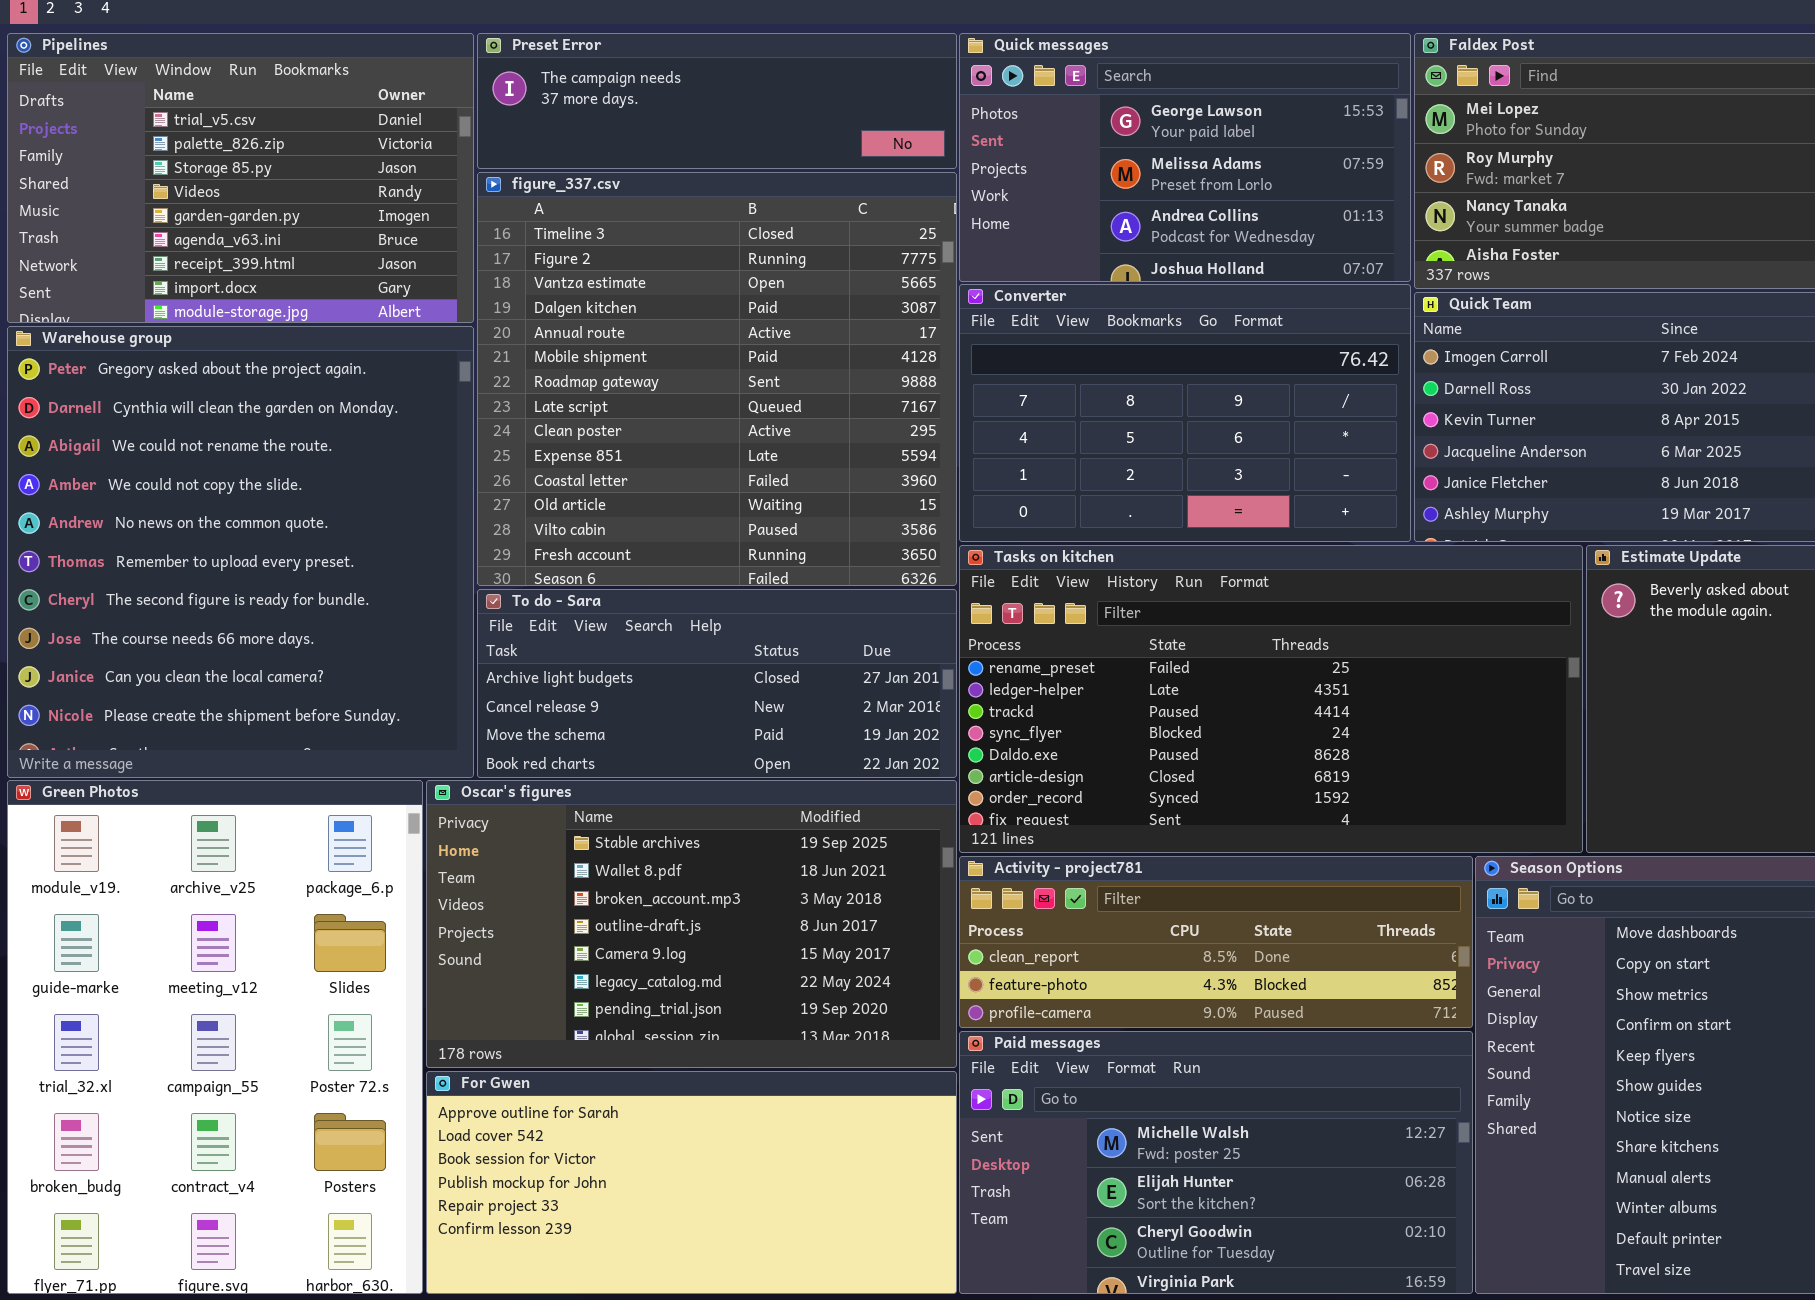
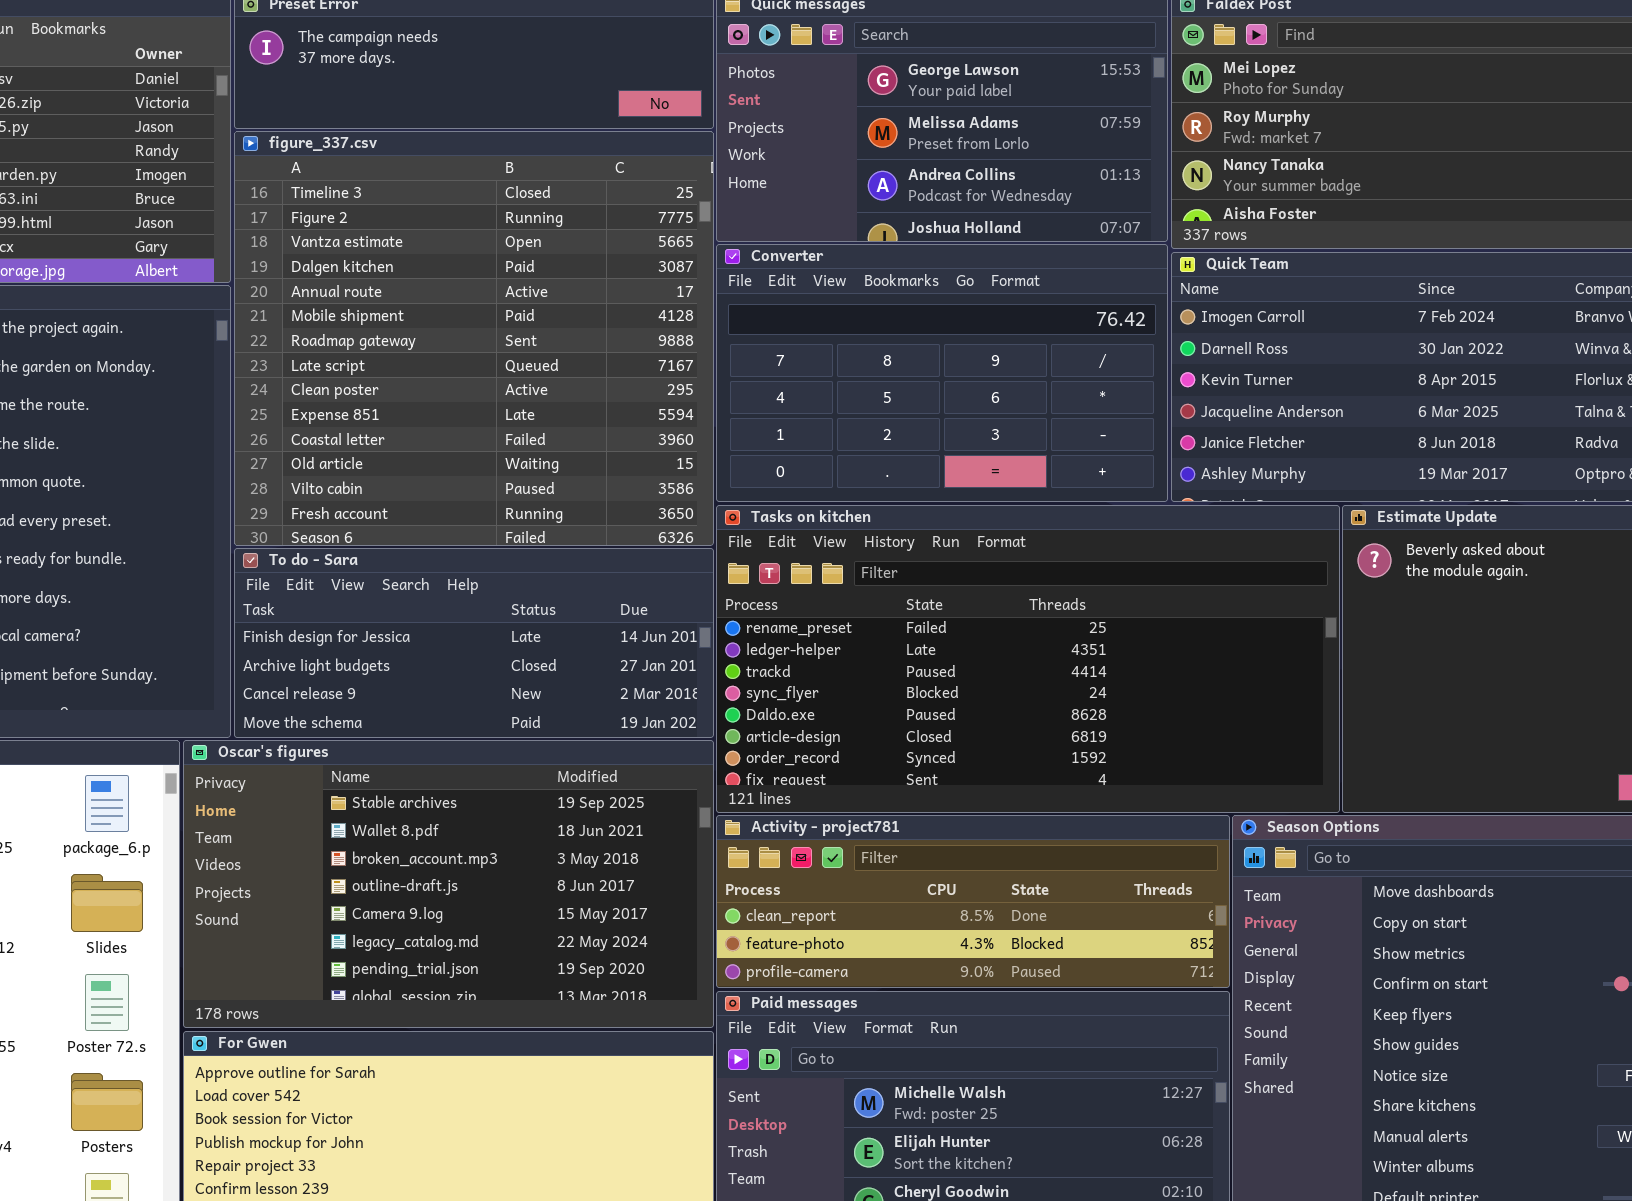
To do - Sara: [477,589,957,778] -> [234,548,714,738], scrolled up 1 row

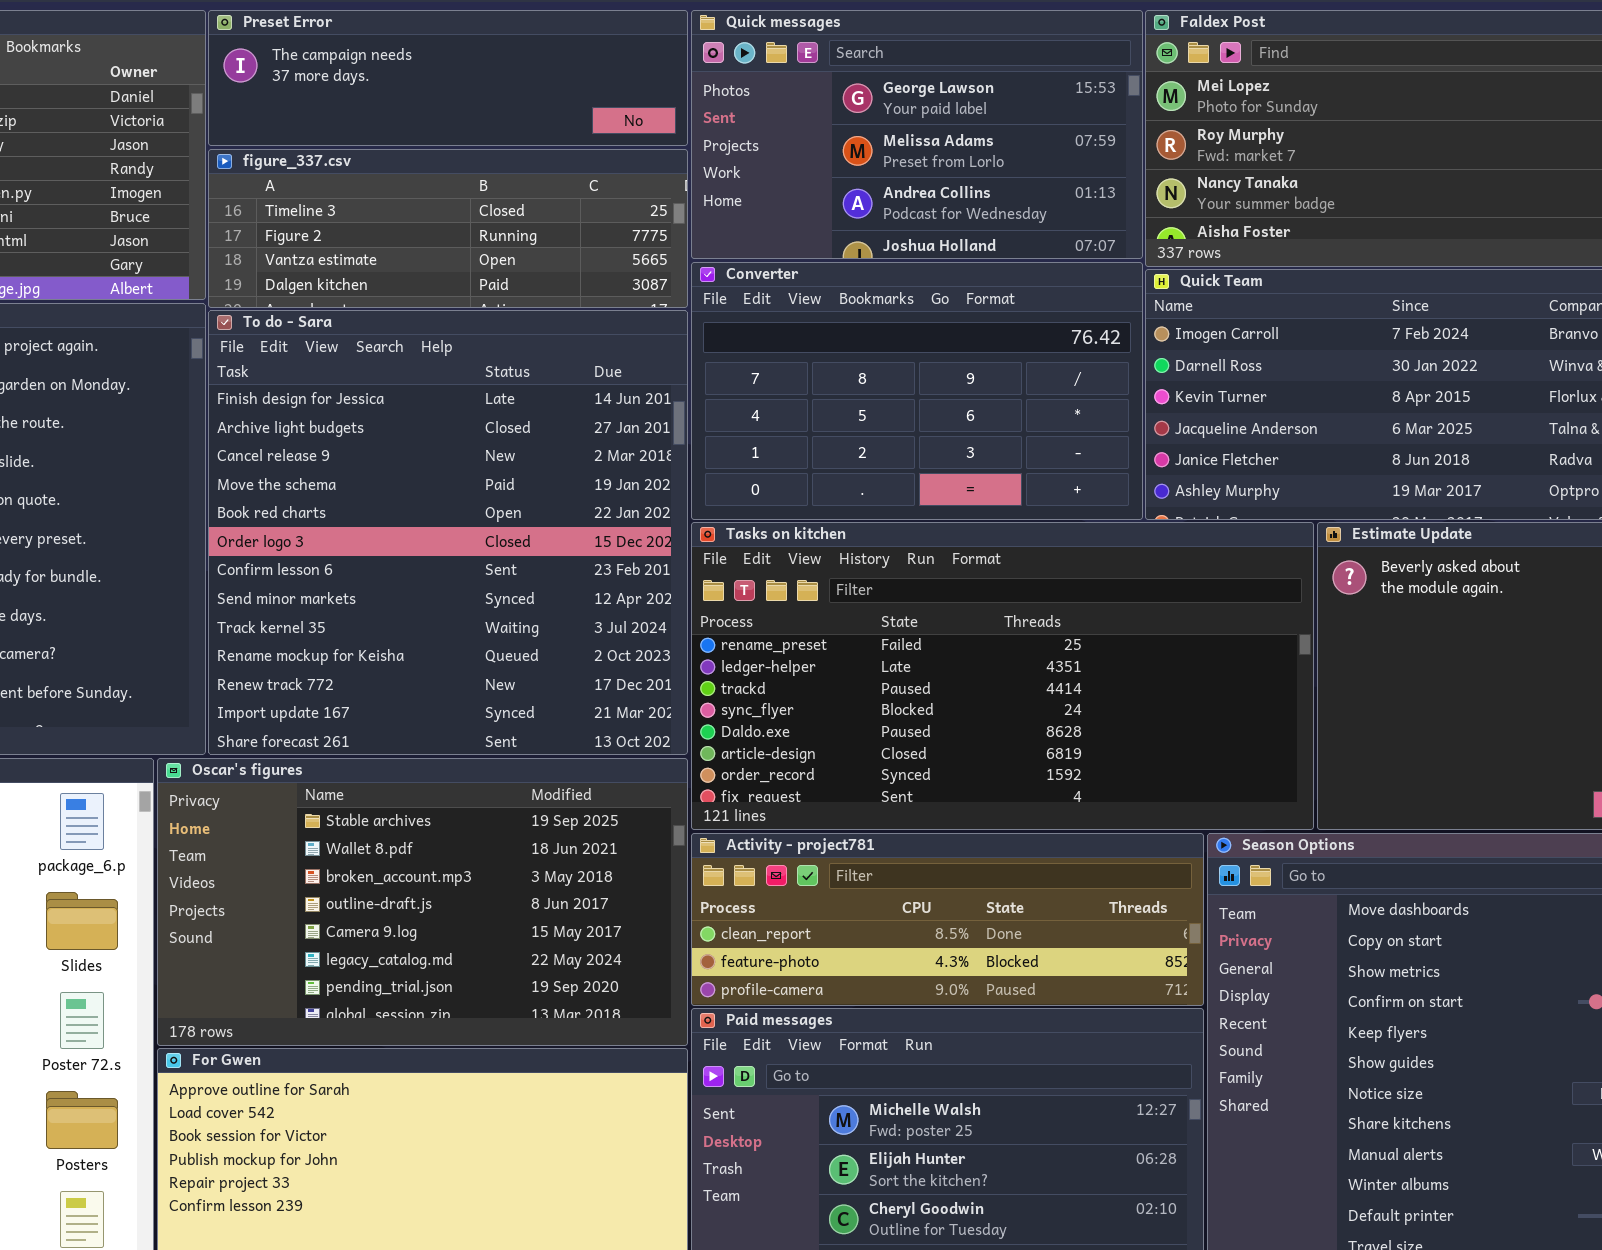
figure_337.csv: [234,131,714,546] -> [208,149,688,308], resized
To do - Sara: [234,548,714,738] -> [208,310,688,755], resized

